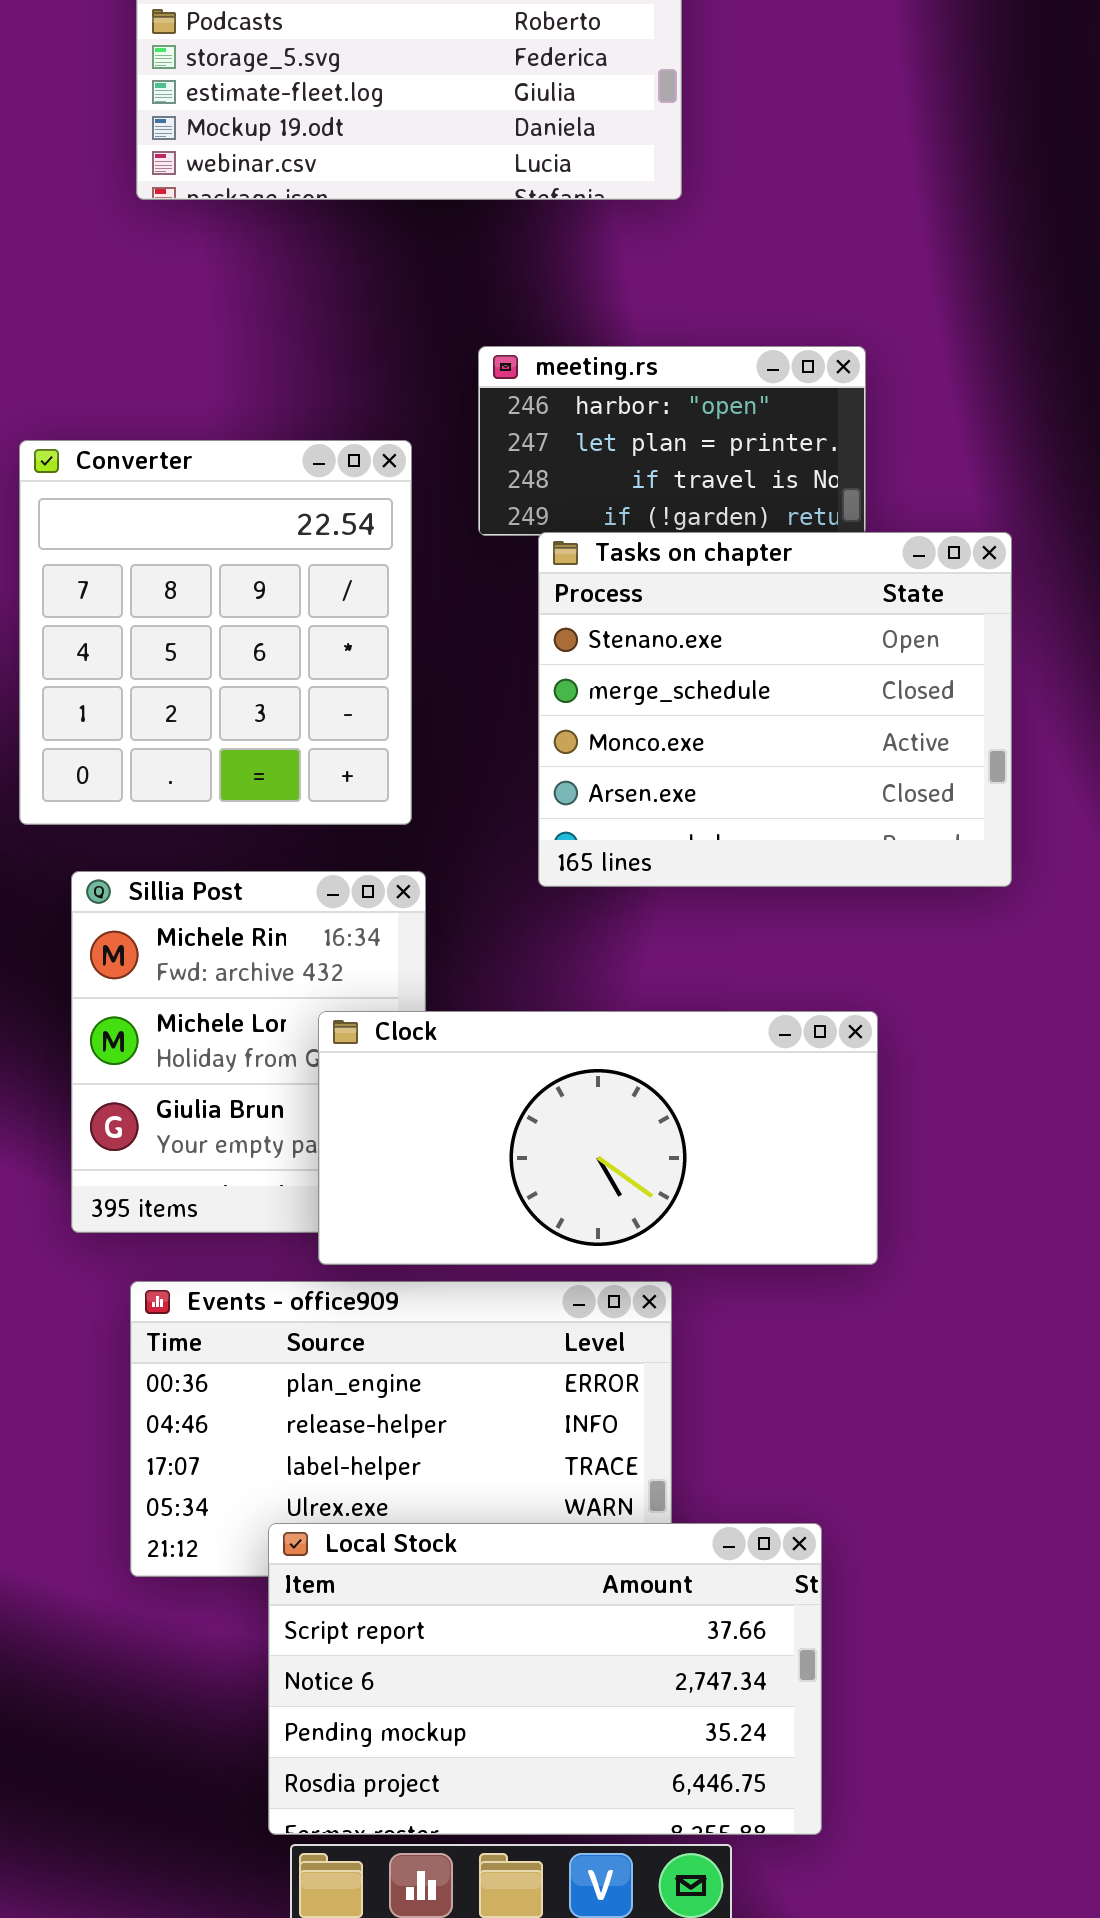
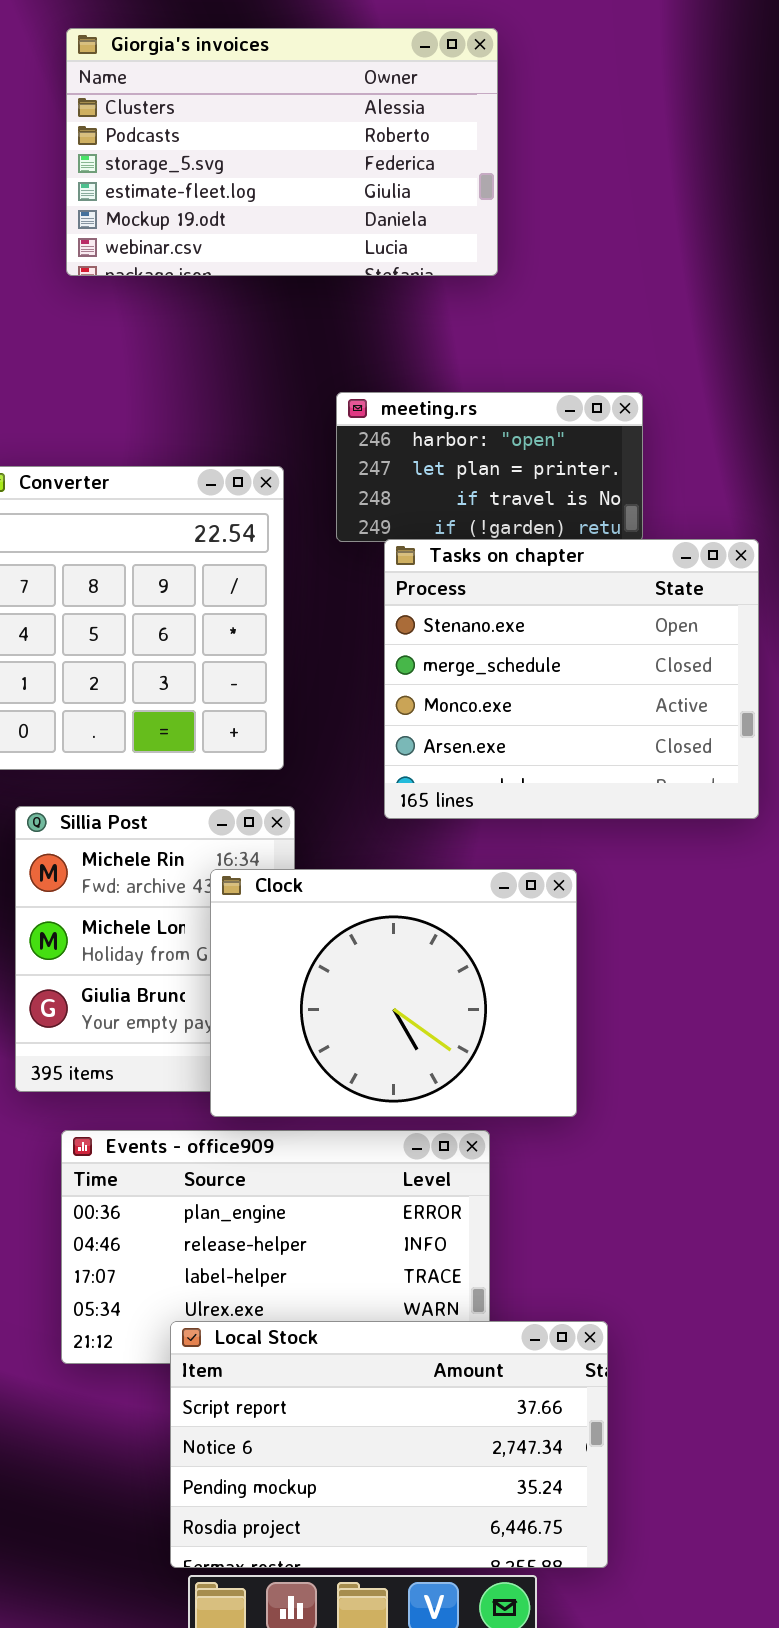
Clock: [318,1011,878,1265] -> [210,869,577,1117], resized

